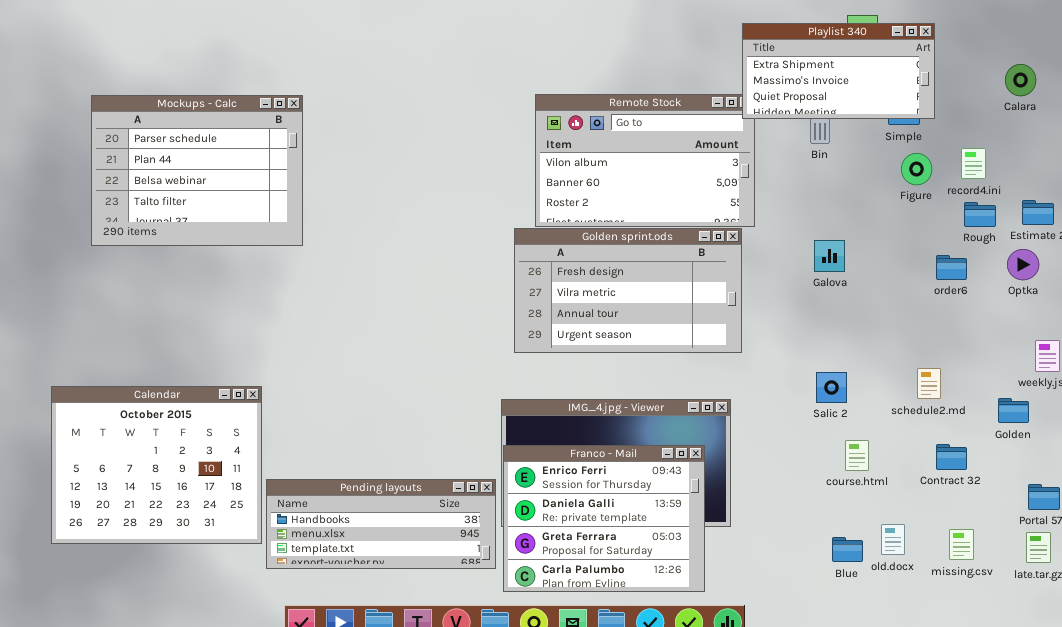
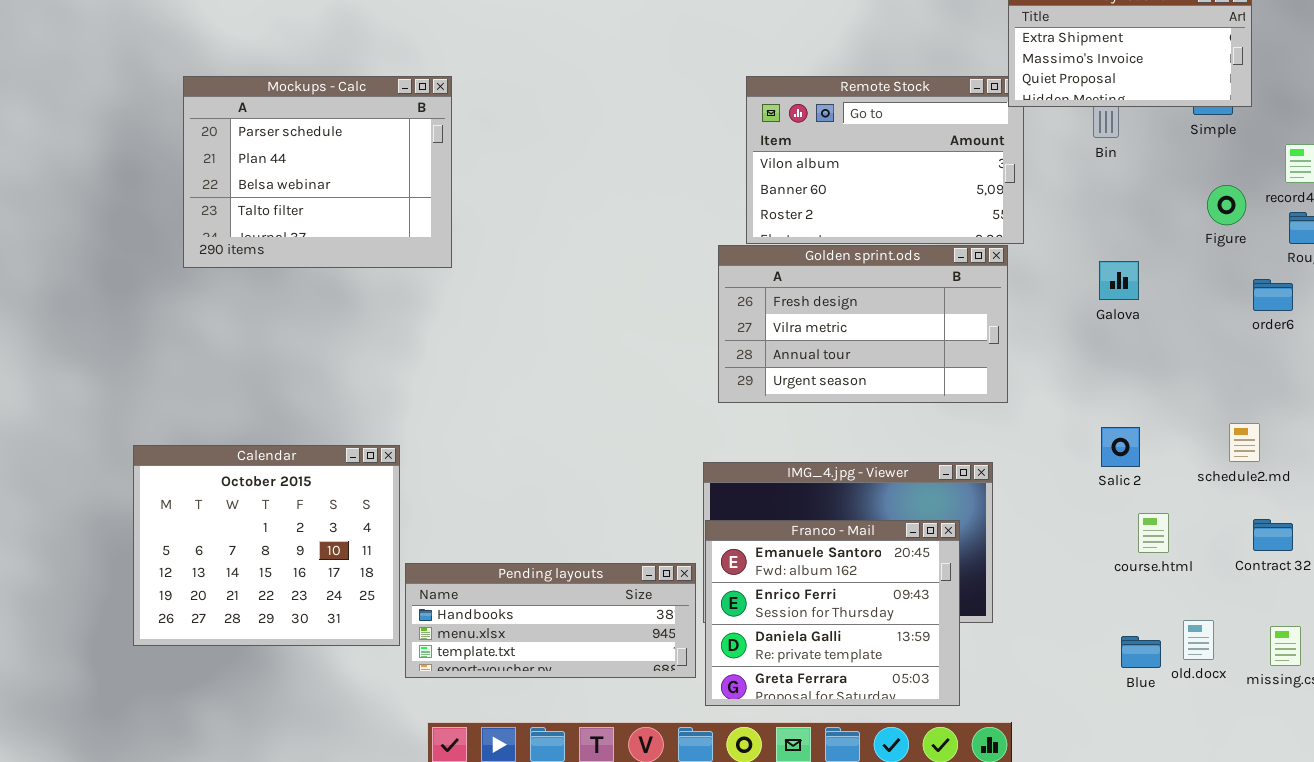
Figure: [901,153,932,185] -> [1207,185,1246,225], moved
Franco - Mail: [503,445,705,592] -> [705,520,960,706], scrolled up 1 row

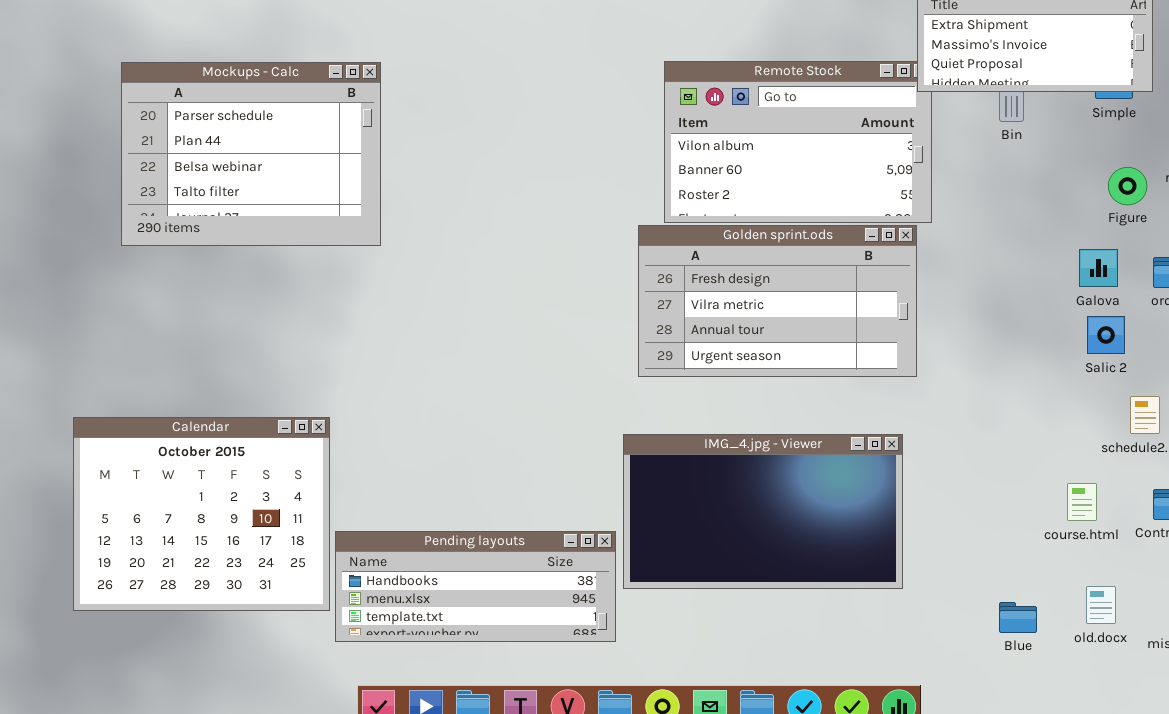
Galova: [1099,261,1139,300] -> [1079,249,1118,287], moved
Salic 2: [1101,427,1140,467] -> [1087,316,1125,354], moved
course.html: [1138,513,1169,553] -> [1067,483,1097,521], moved
Franco - Mail: [705,520,960,706] -> none, closed
Blue: [1121,636,1161,668] -> [999,602,1037,633], moved

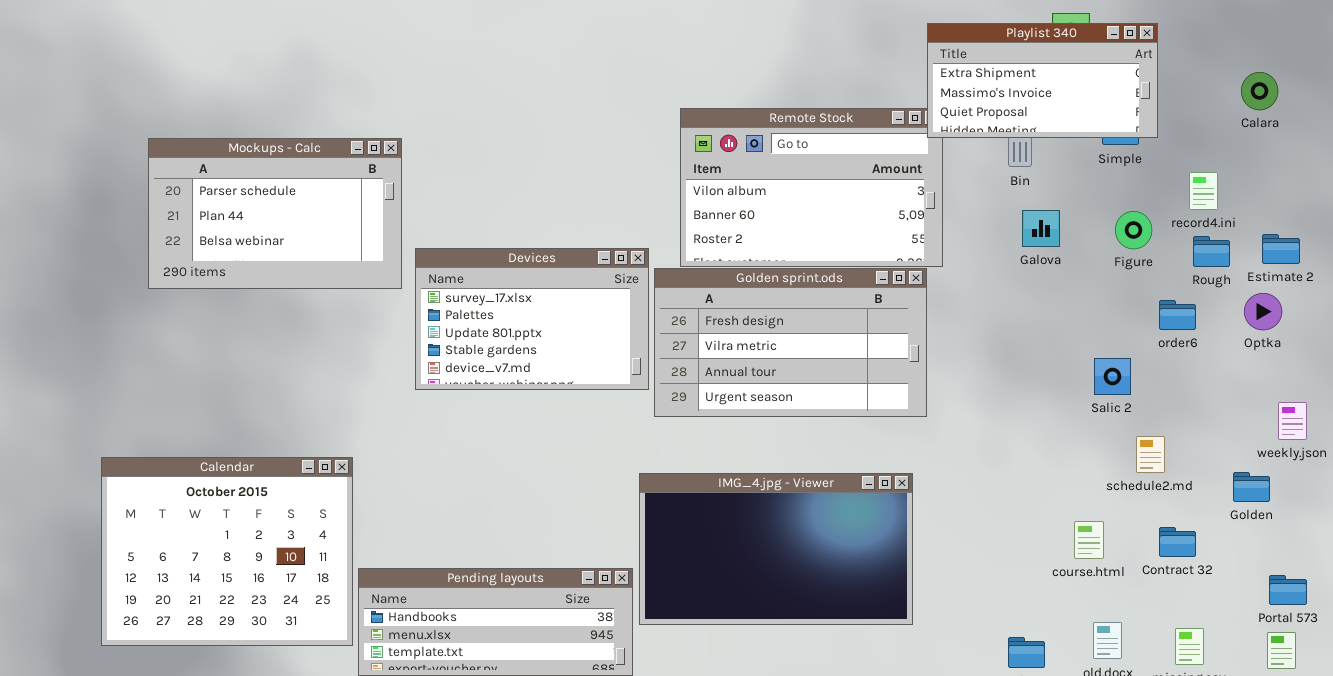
Mockups - Calc: [121,62,381,246] -> [148,138,402,289], resized
Devices: none -> [415,248,649,390], opened
Galova: [1079,249,1118,287] -> [1022,210,1060,247], moved

